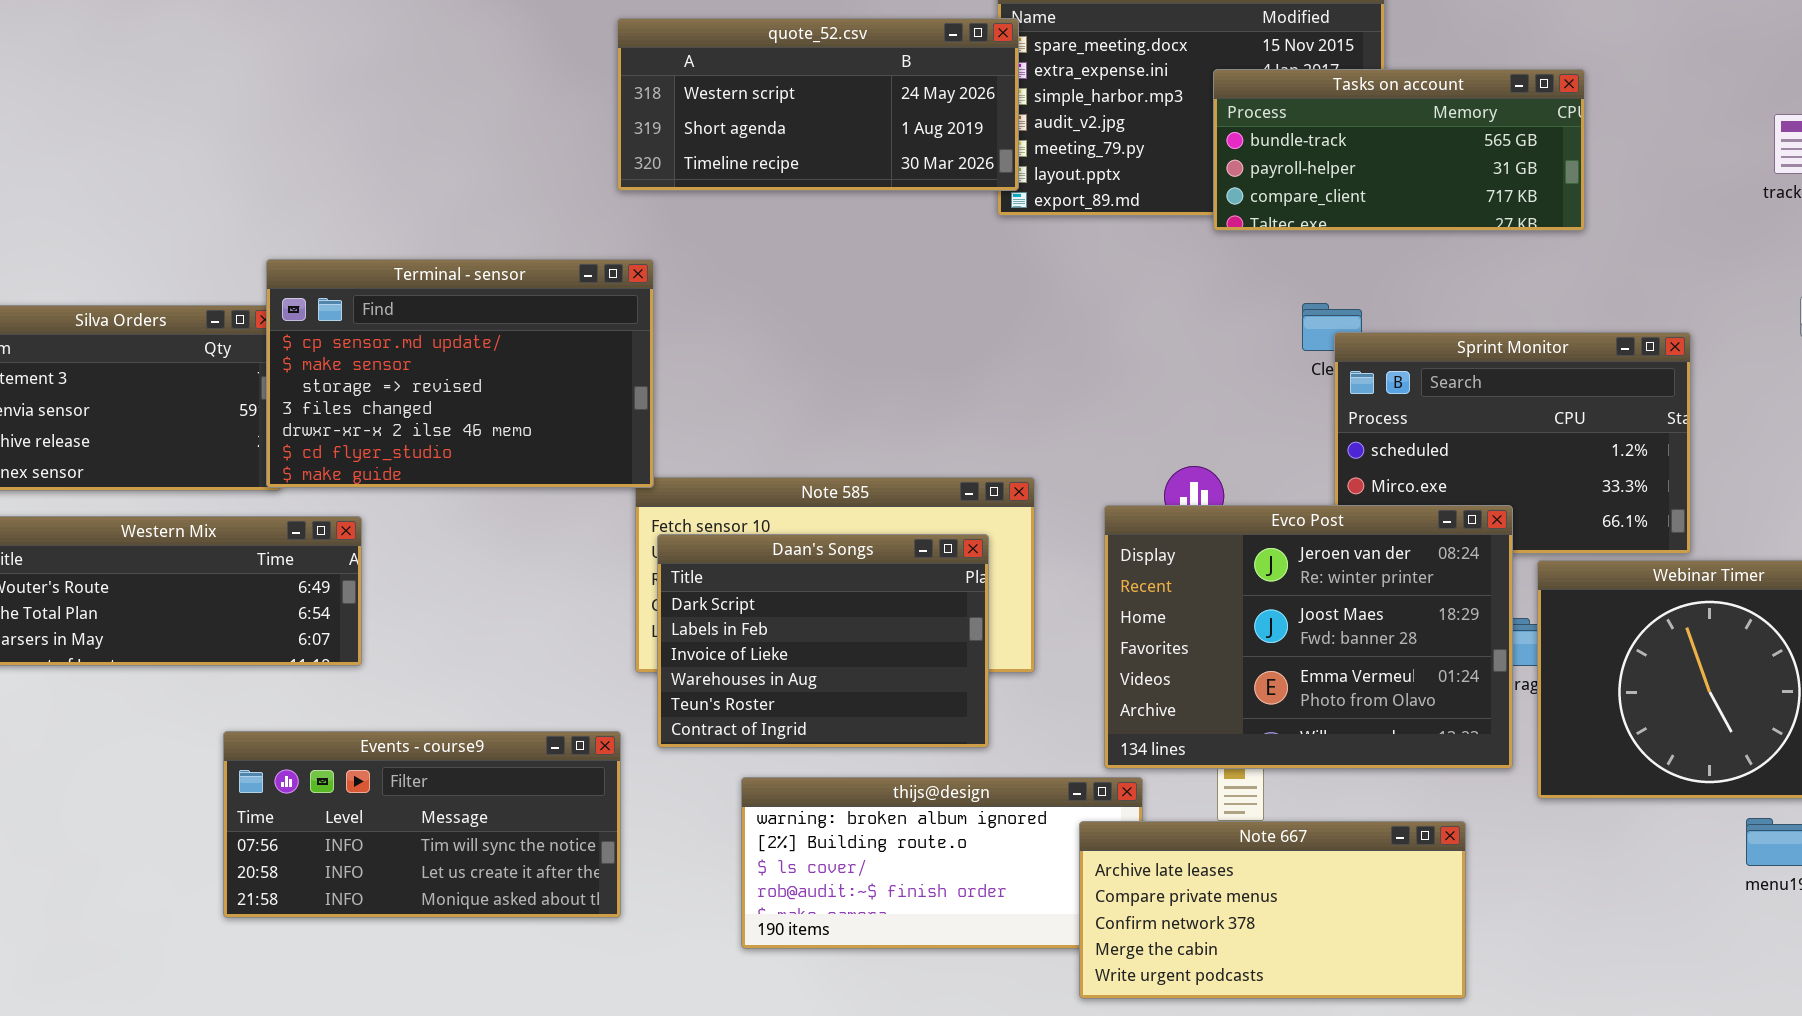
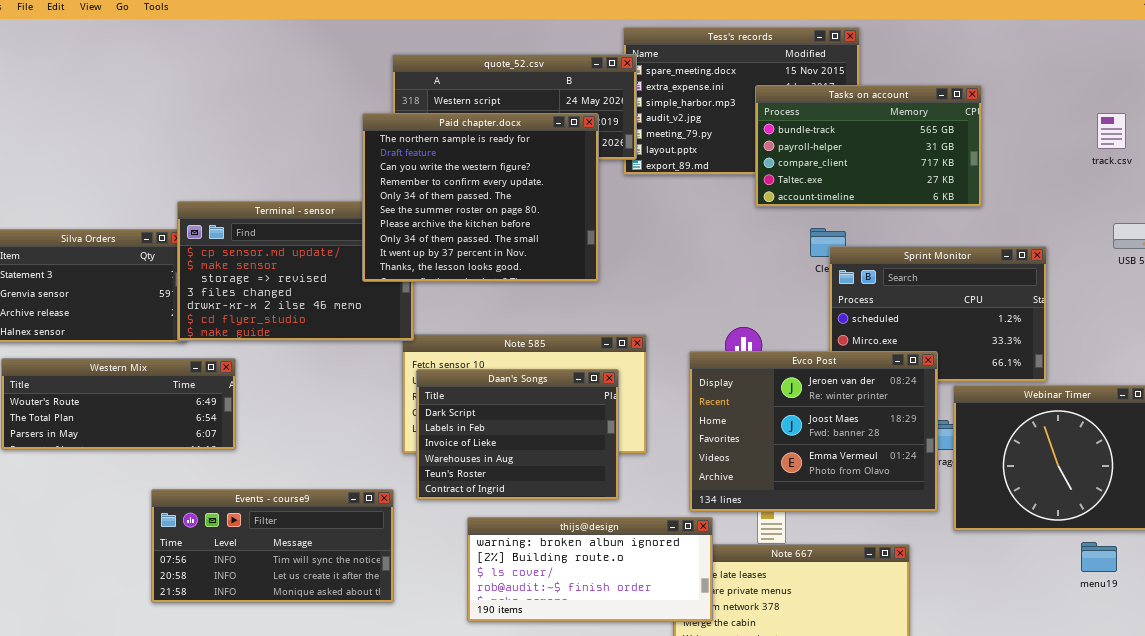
Tasks on account: [1213,69,1585,231] -> [755,85,982,207], resized
Paid chapter.docx: none -> [362,113,599,282], opened
thijs@design: [741,777,1143,949] -> [467,517,713,622], raised

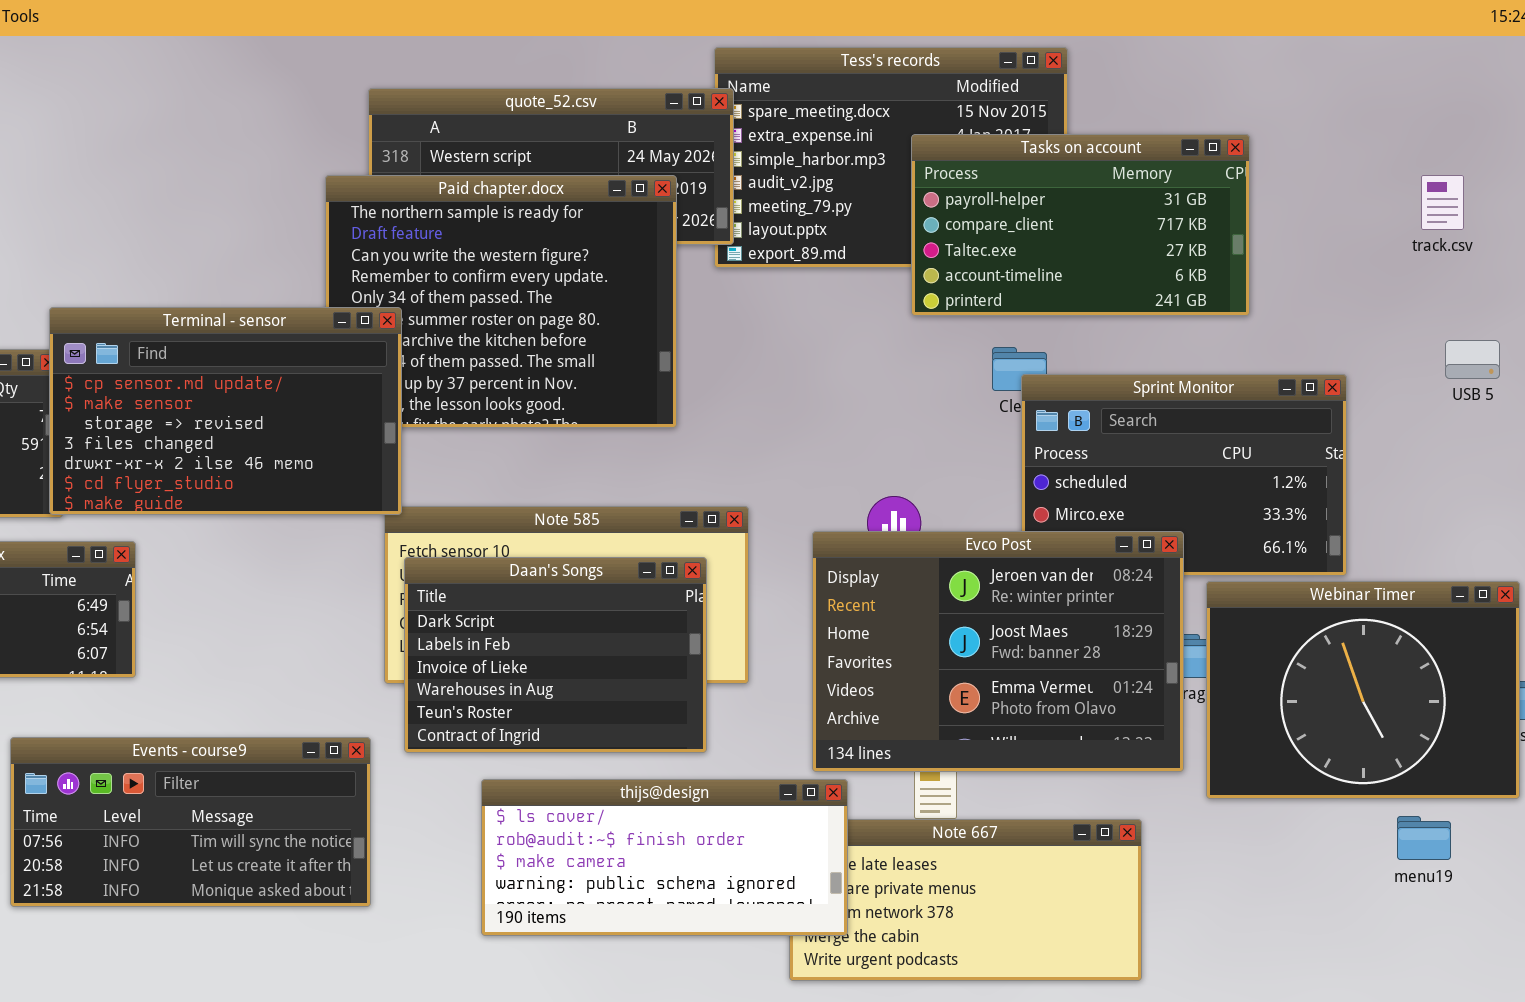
Tasks on account: [755,85,982,207] -> [911,134,1250,316], scrolled down 1 row
Terminal - sensor: [177,201,414,341] -> [49,307,402,515], raised
thijs@design: [467,517,713,622] -> [481,779,848,936], scrolled down 2 rows

